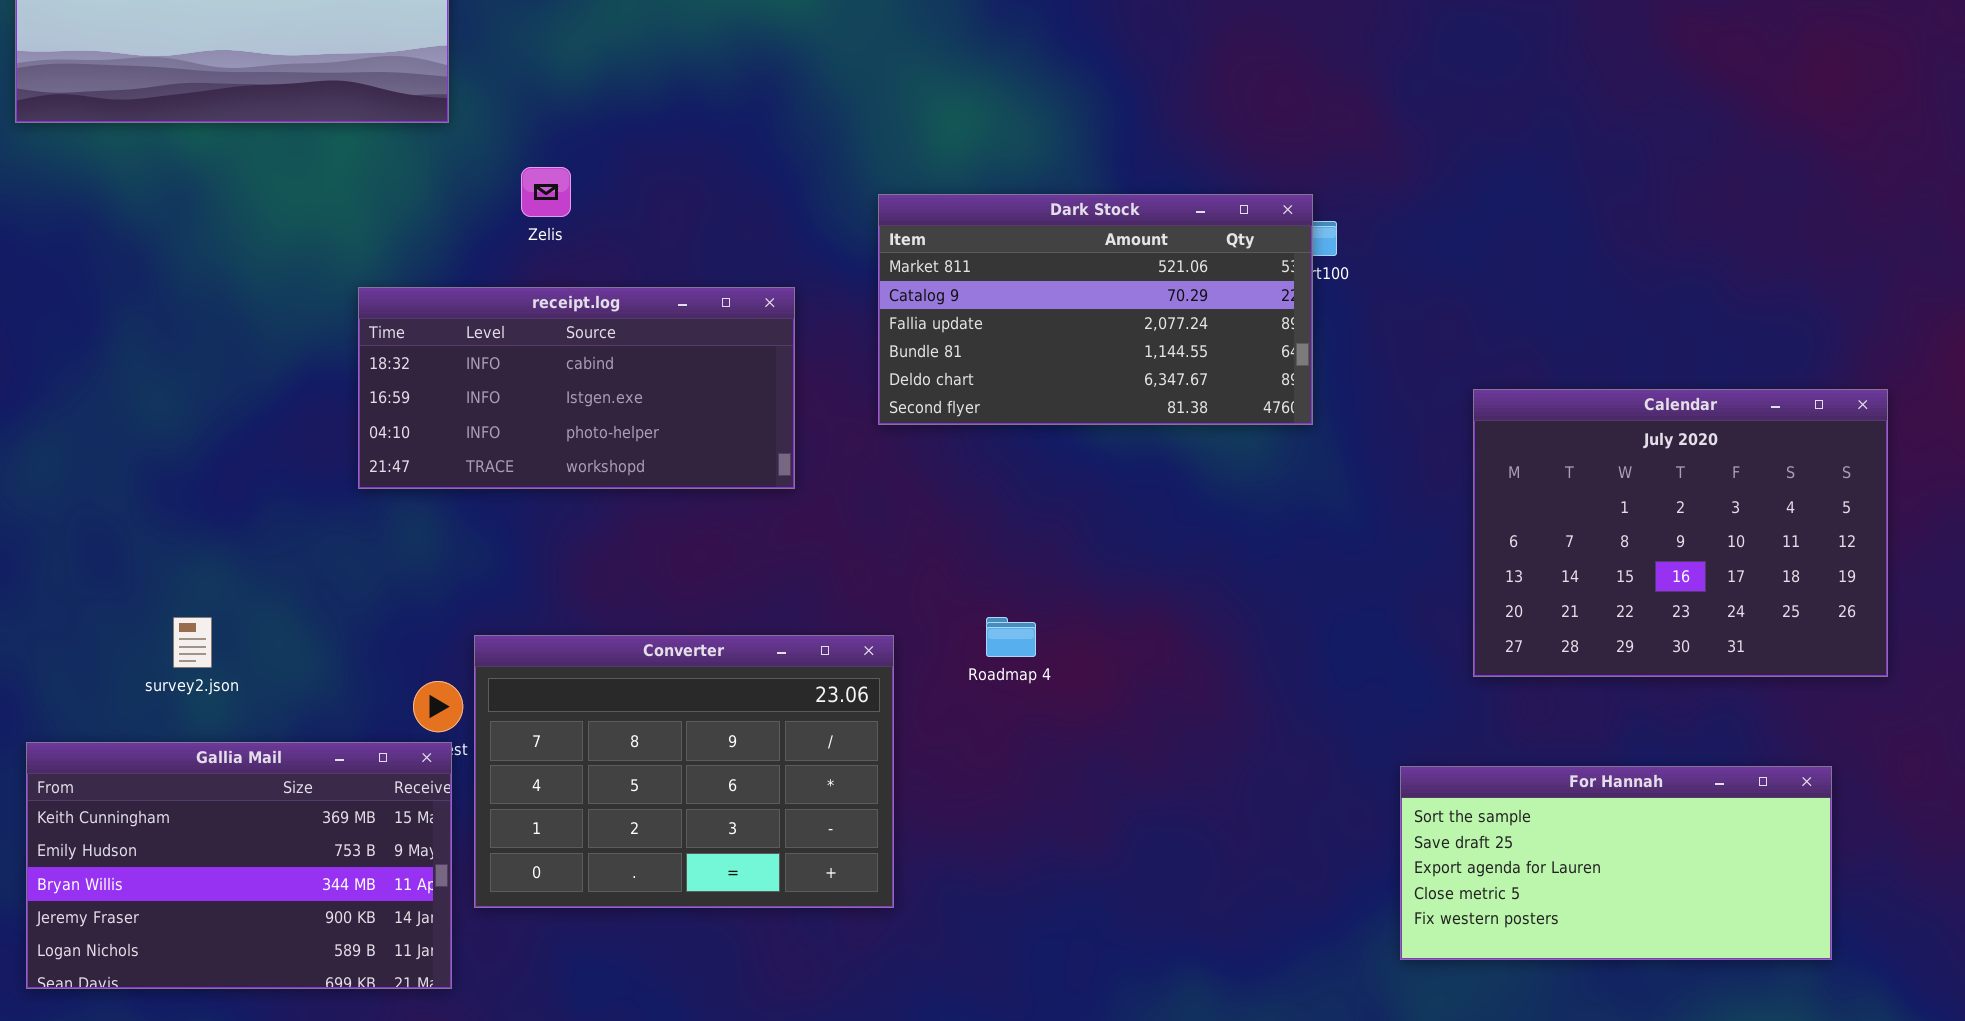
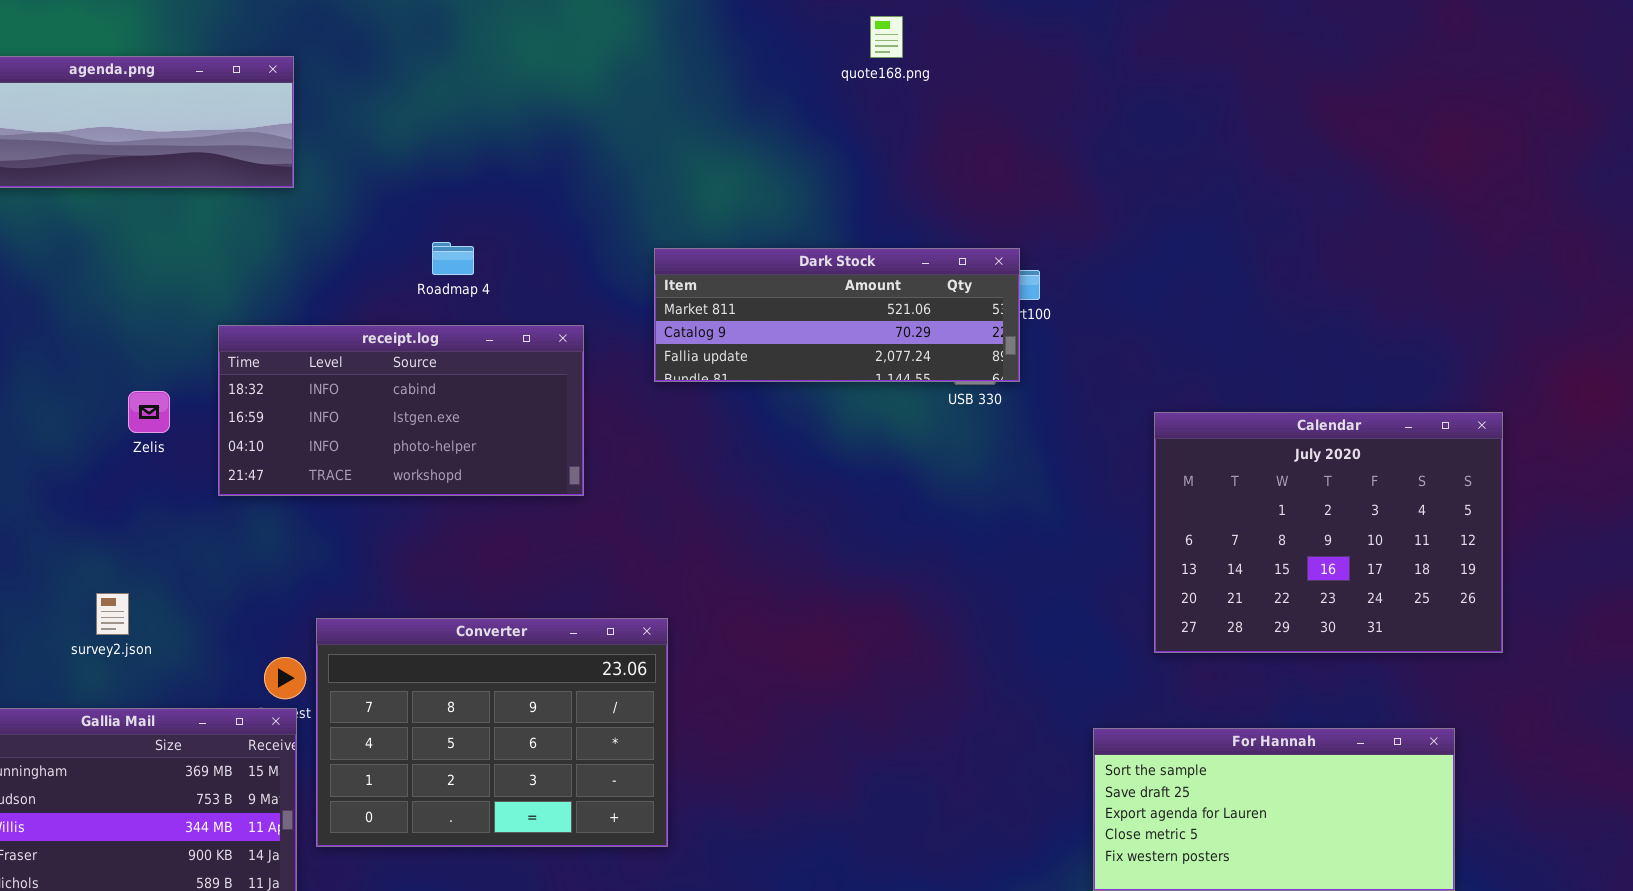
Zelis: [521,167,571,217] -> [128,391,170,433], moved
Dark Stock: [878,194,1313,425] -> [654,248,1020,382], resized
survey2.json: [173,617,212,668] -> [96,593,129,635], moved
Roadmap 4: [986,617,1036,657] -> [432,242,474,275], moved

